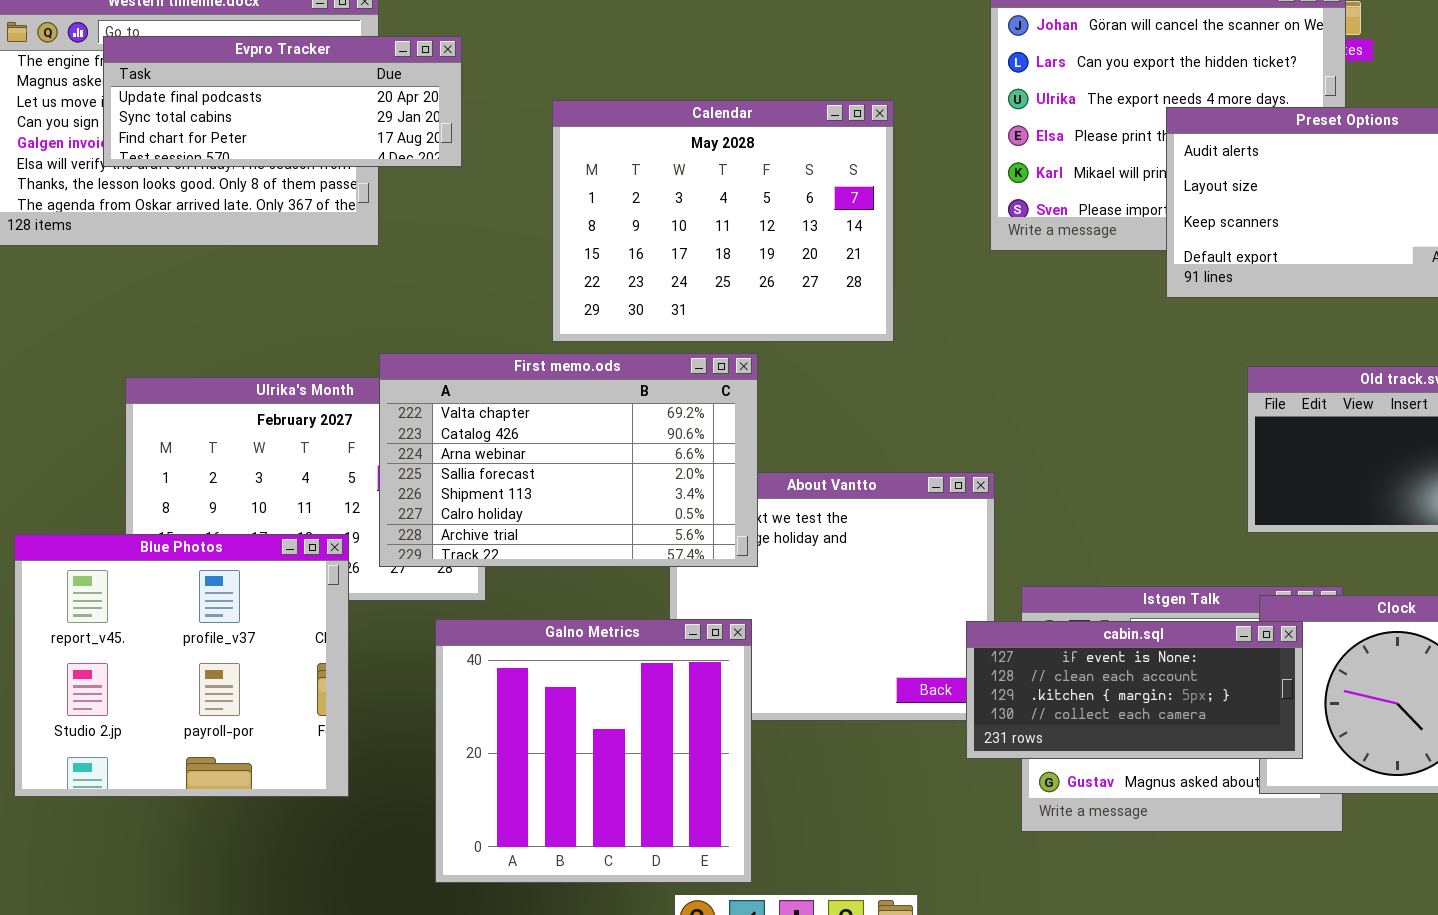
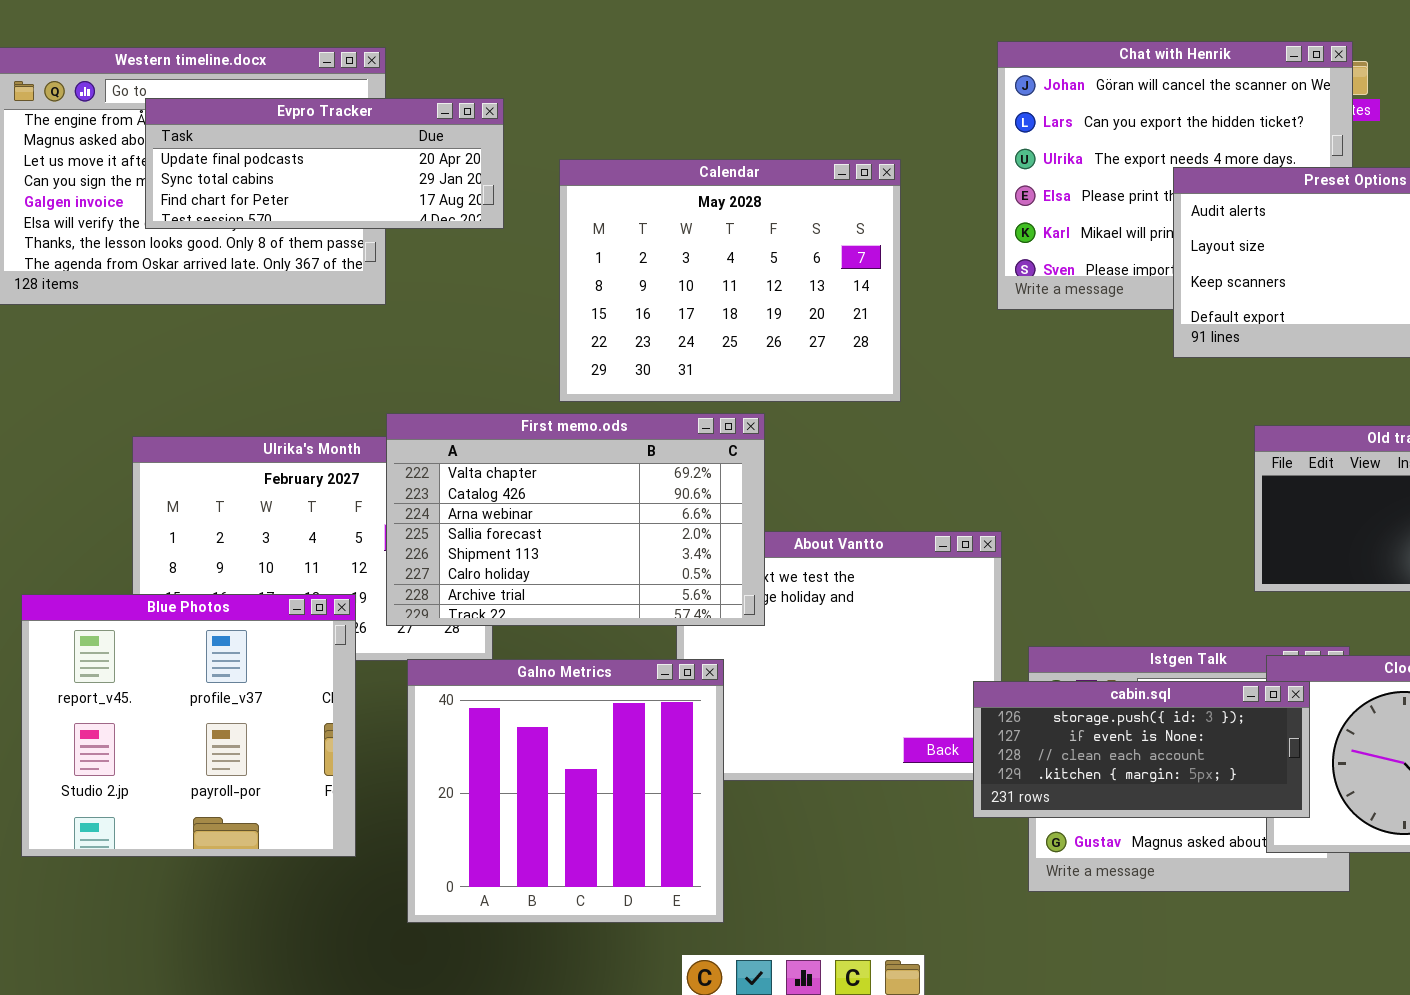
Evpro Tracker: [103,36,462,167] -> [145,98,504,229], moved
Galno Metrics: [435,619,752,883] -> [407,659,724,923], moved
cabin.sql: [966,621,1303,759] -> [973,681,1310,818], scrolled up 1 row

